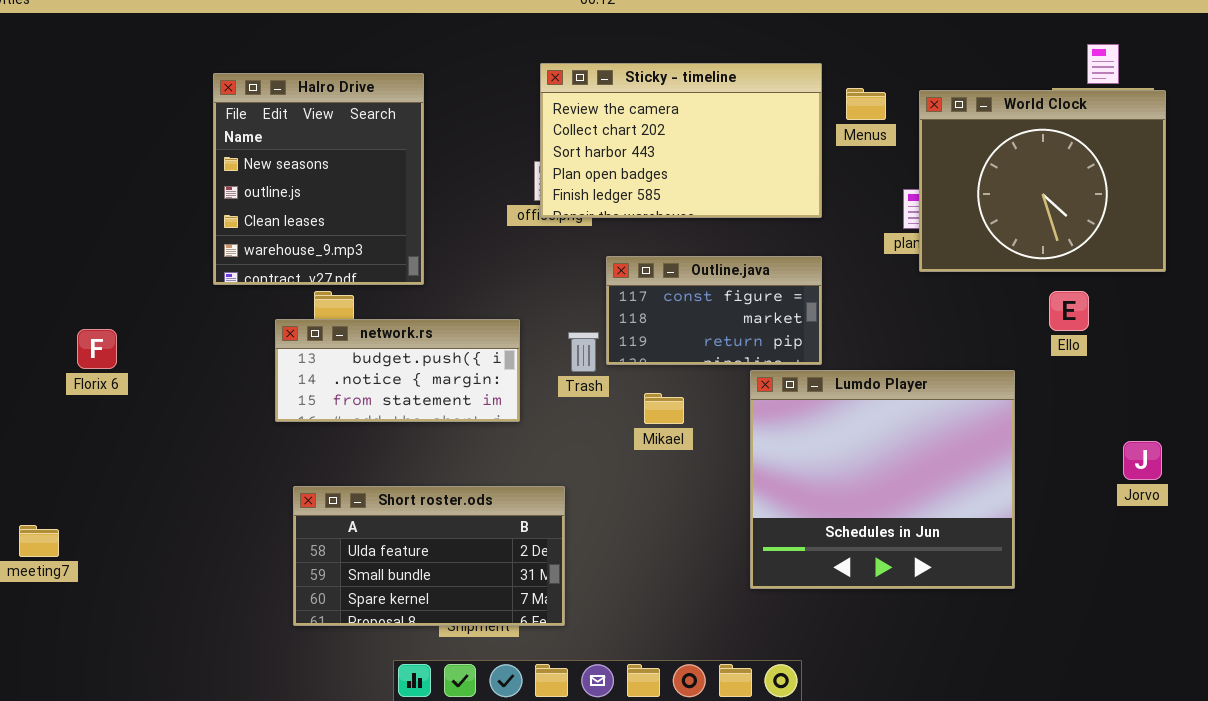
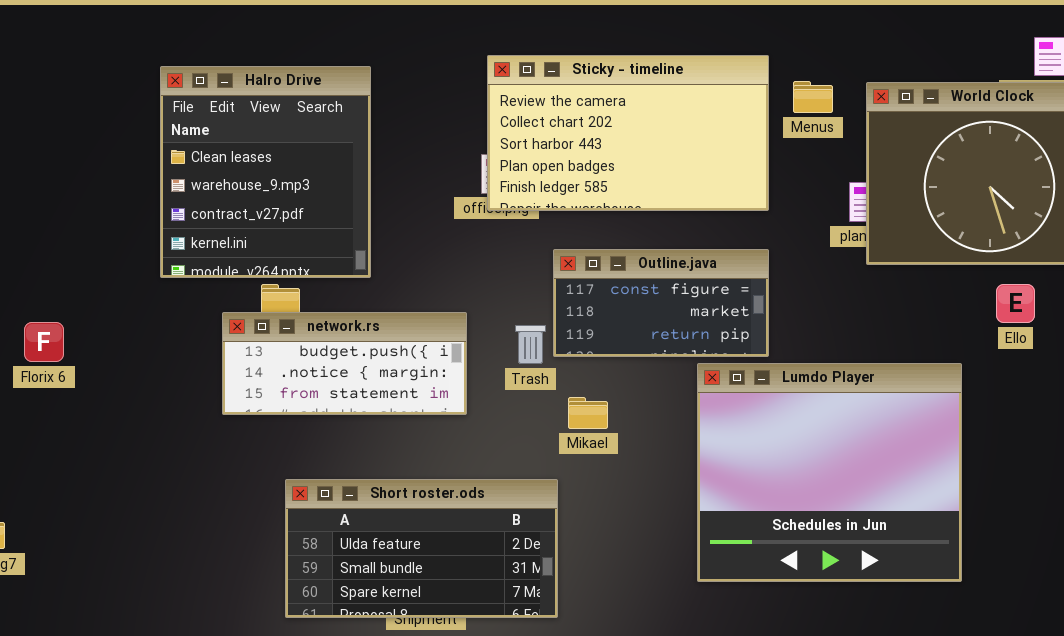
Halro Drive: [213,73,424,285] -> [160,66,371,278], scrolled down 2 rows
Mikael: [644,393,684,424] -> [568,397,608,429], moved
Short roster.ods: [293,486,565,626] -> [285,479,558,618], moved

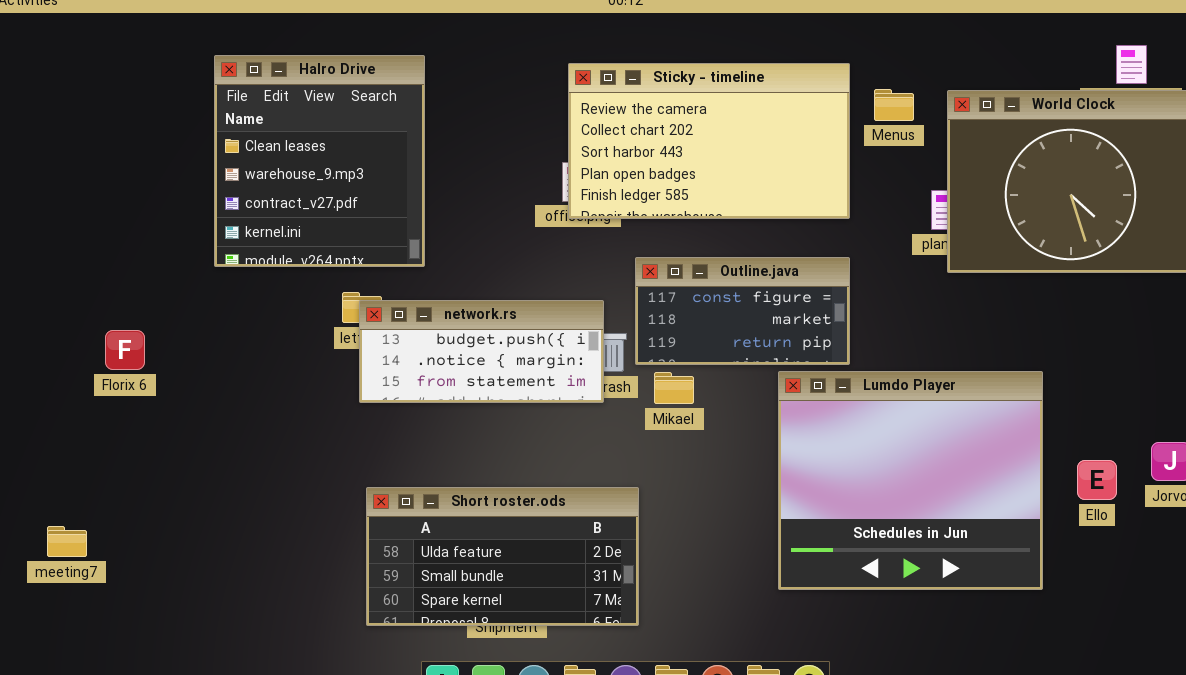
Halro Drive: [160,66,371,278] -> [214,55,425,267], moved
Ello: [996,284,1035,323] -> [1077,460,1117,500], moved
network.rs: [222,312,467,415] -> [359,300,604,403], moved
Mikael: [568,397,608,429] -> [654,372,694,404], moved

